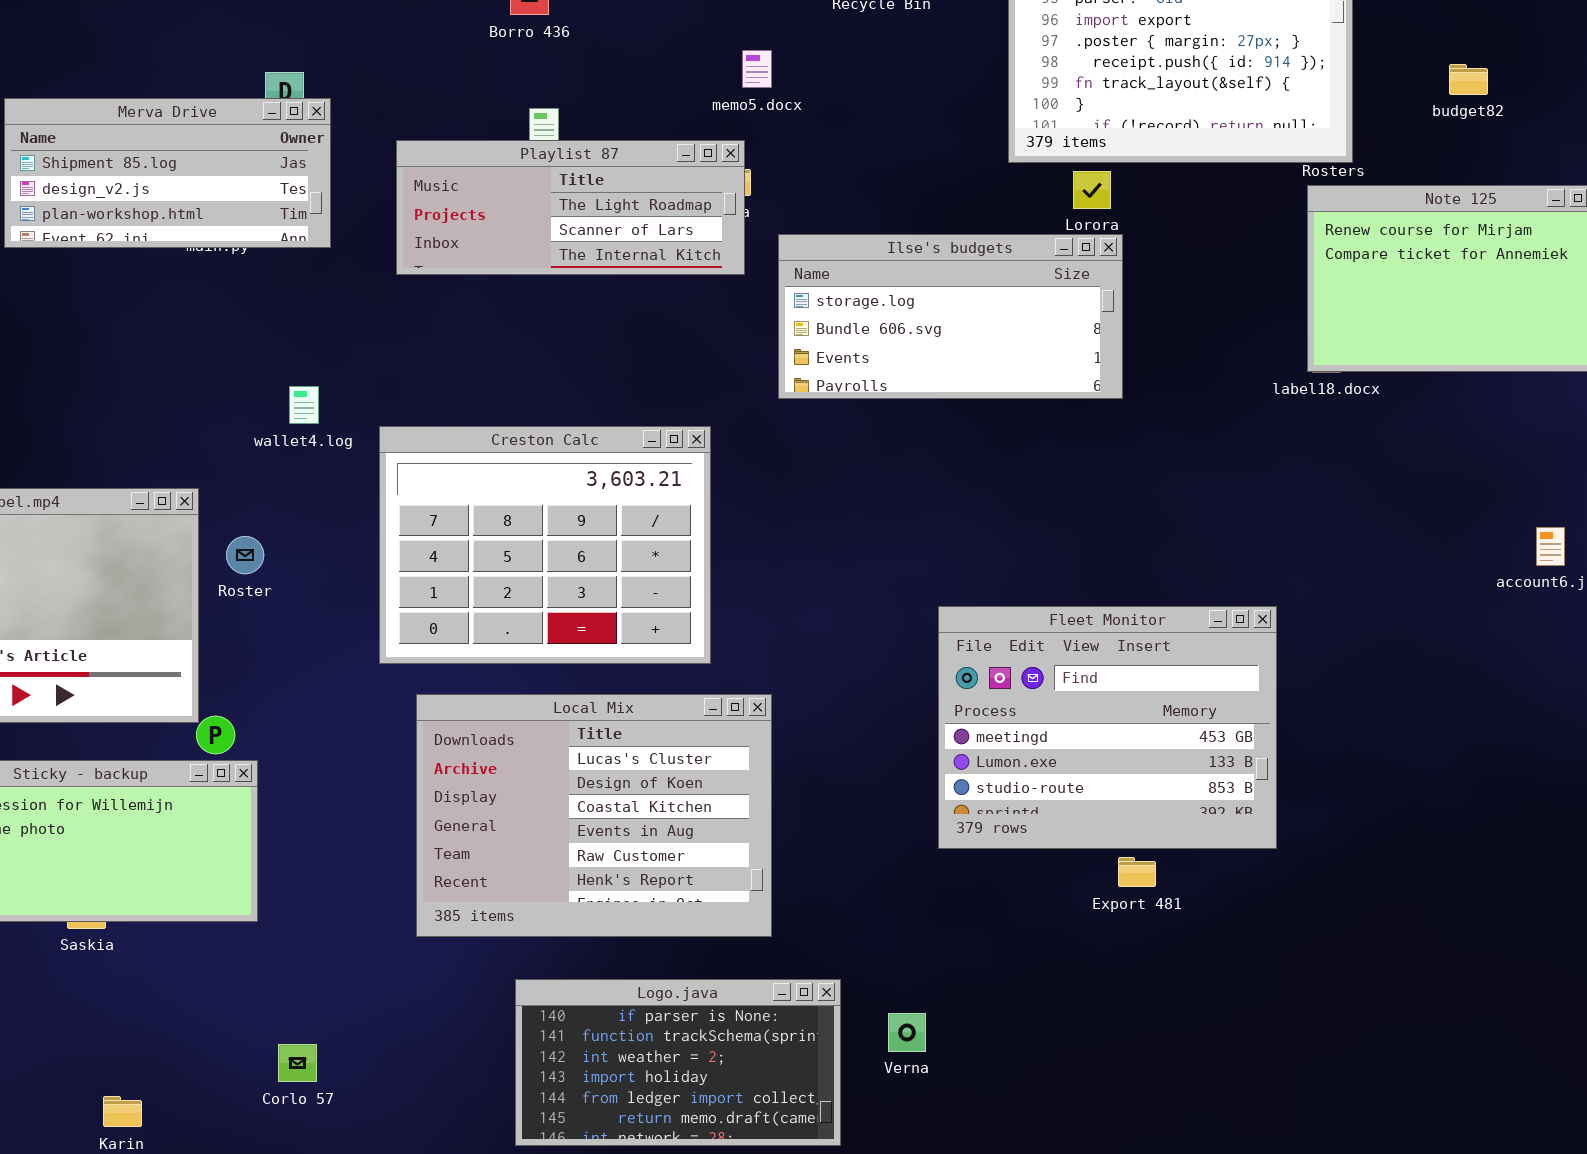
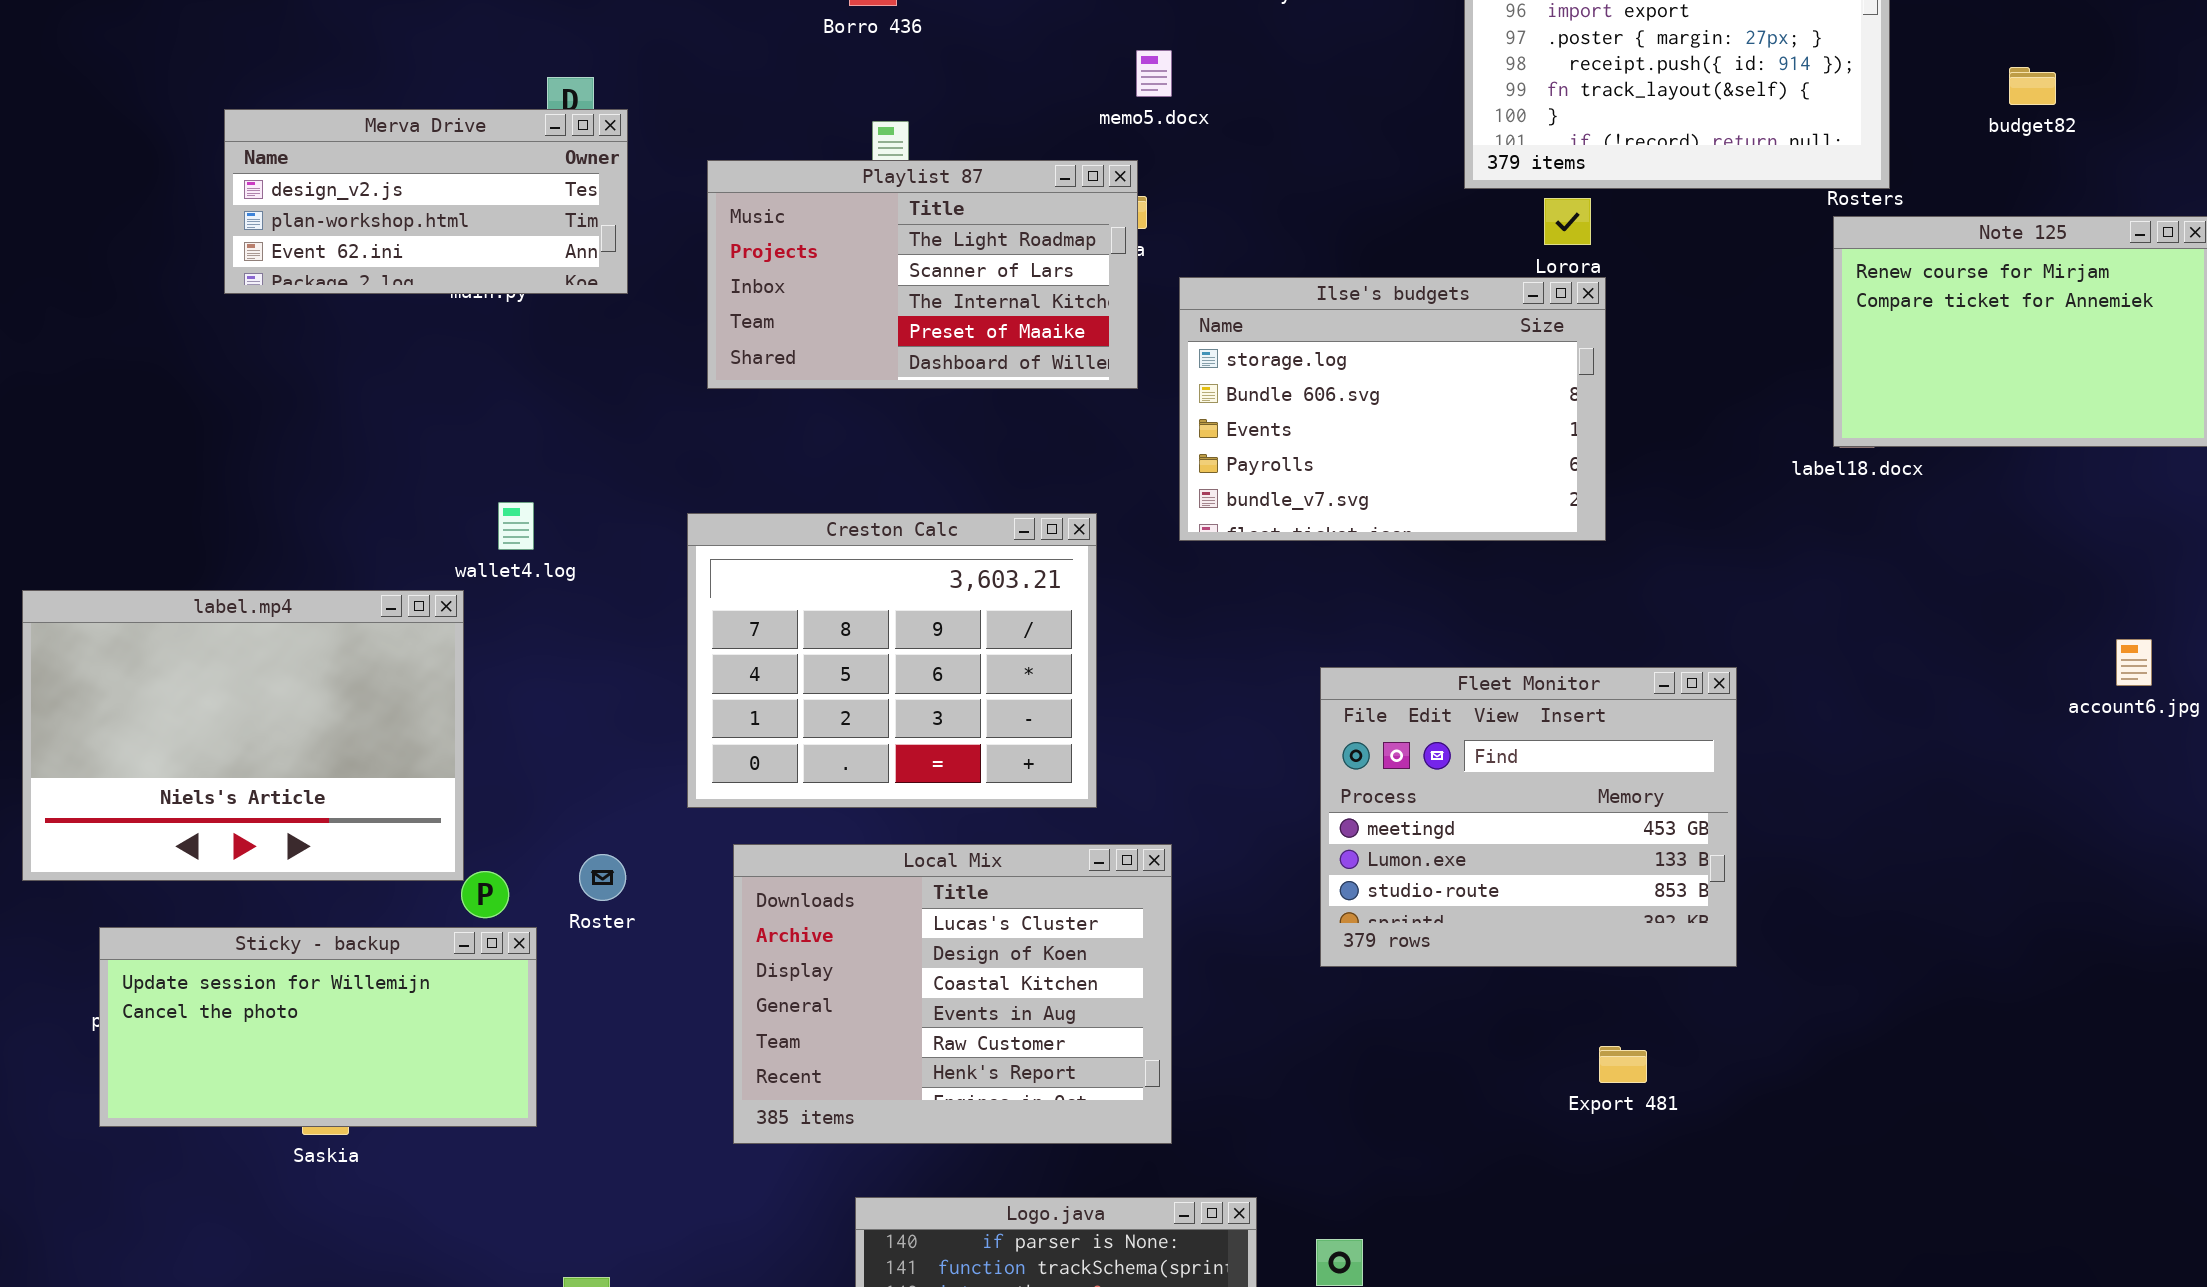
Merva Drive: [4,98,331,248] -> [224,109,628,294], scrolled down 1 row
Playlist 87: [396,140,745,275] -> [707,160,1138,389], resized
Ilse's budgets: [778,234,1123,399] -> [1179,277,1606,541], resized
wallet4.log: [289,386,319,424] -> [498,502,534,550], moved
Roster: [226,536,264,574] -> [579,854,626,901], moved
Fleet Monitor: [938,606,1277,849] -> [1320,667,1737,967], moved

